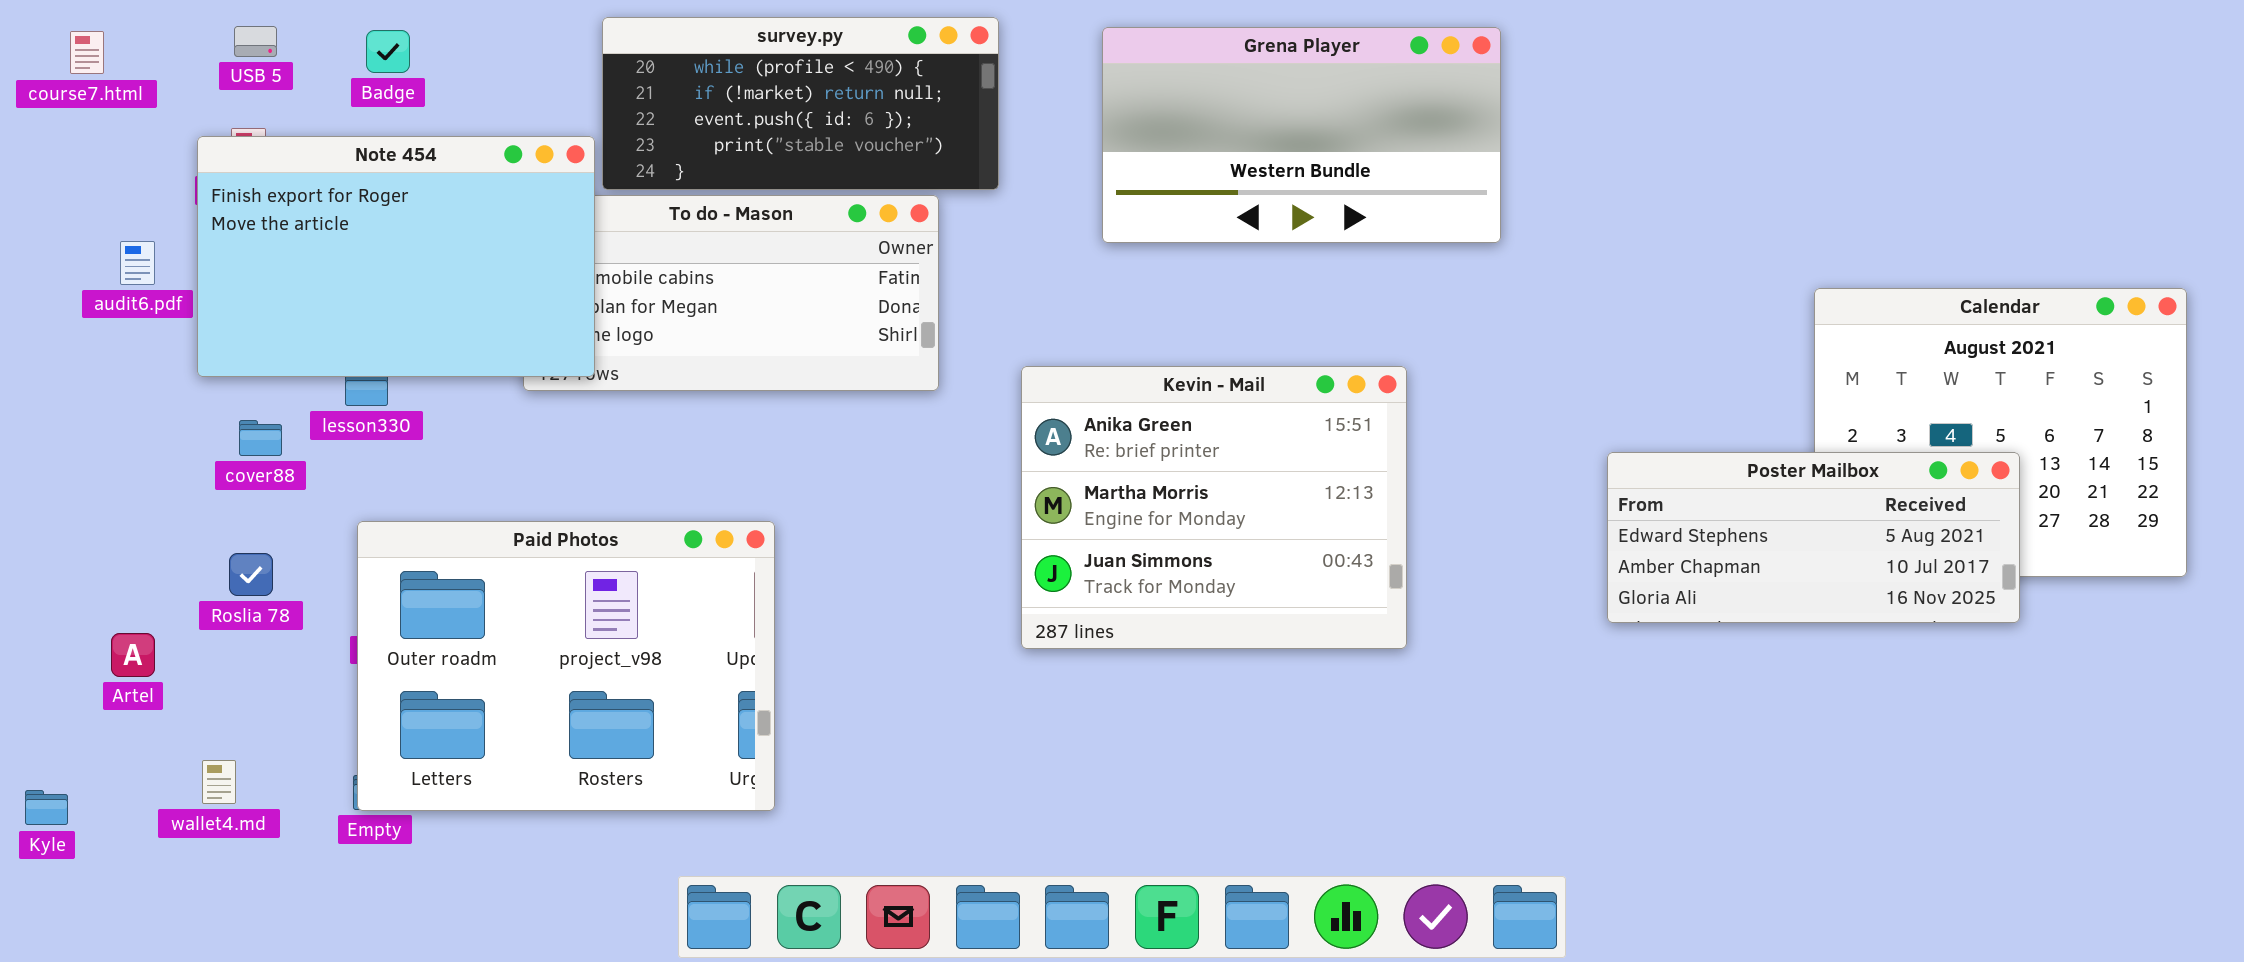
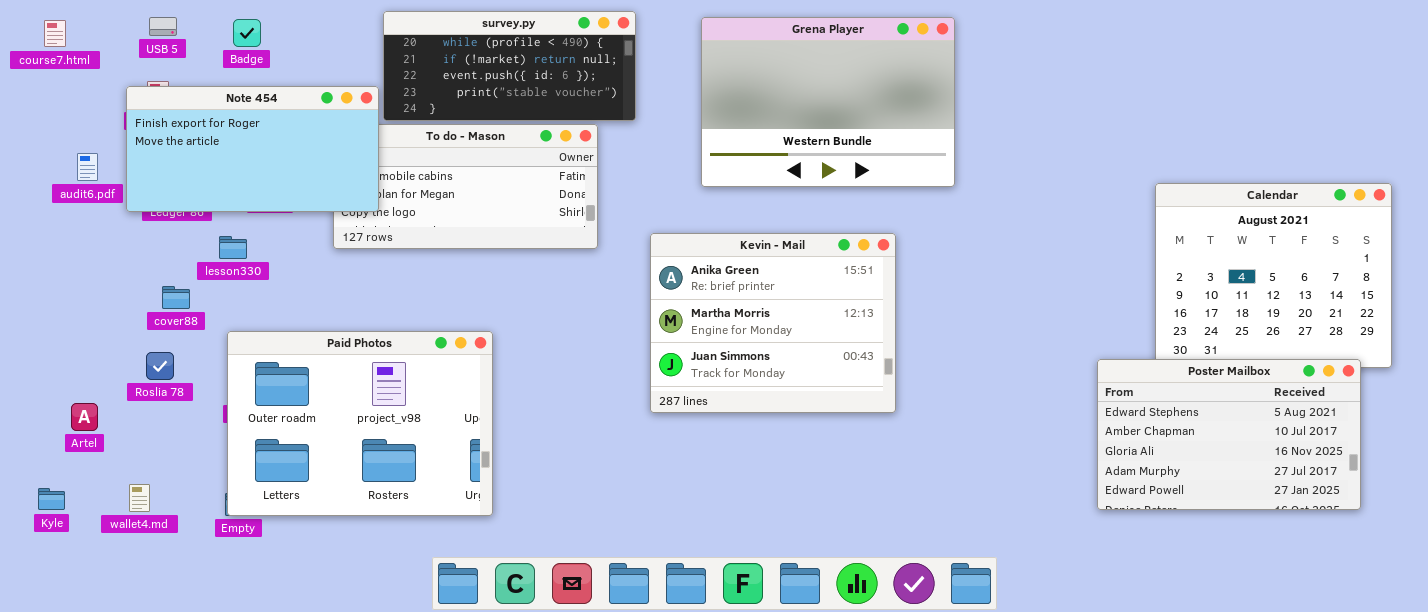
Grena Player: [1102,27,1501,243] -> [701,17,955,187], resized
Note 454: [197,136,595,377] -> [126,86,379,212], resized
cover88: [239,420,282,456] -> [162,286,190,309], moved
Poster Mailbox: [1607,452,2020,623] -> [1097,359,1361,510], moved, resized
Kyle: [25,790,68,825] -> [38,488,65,510], moved

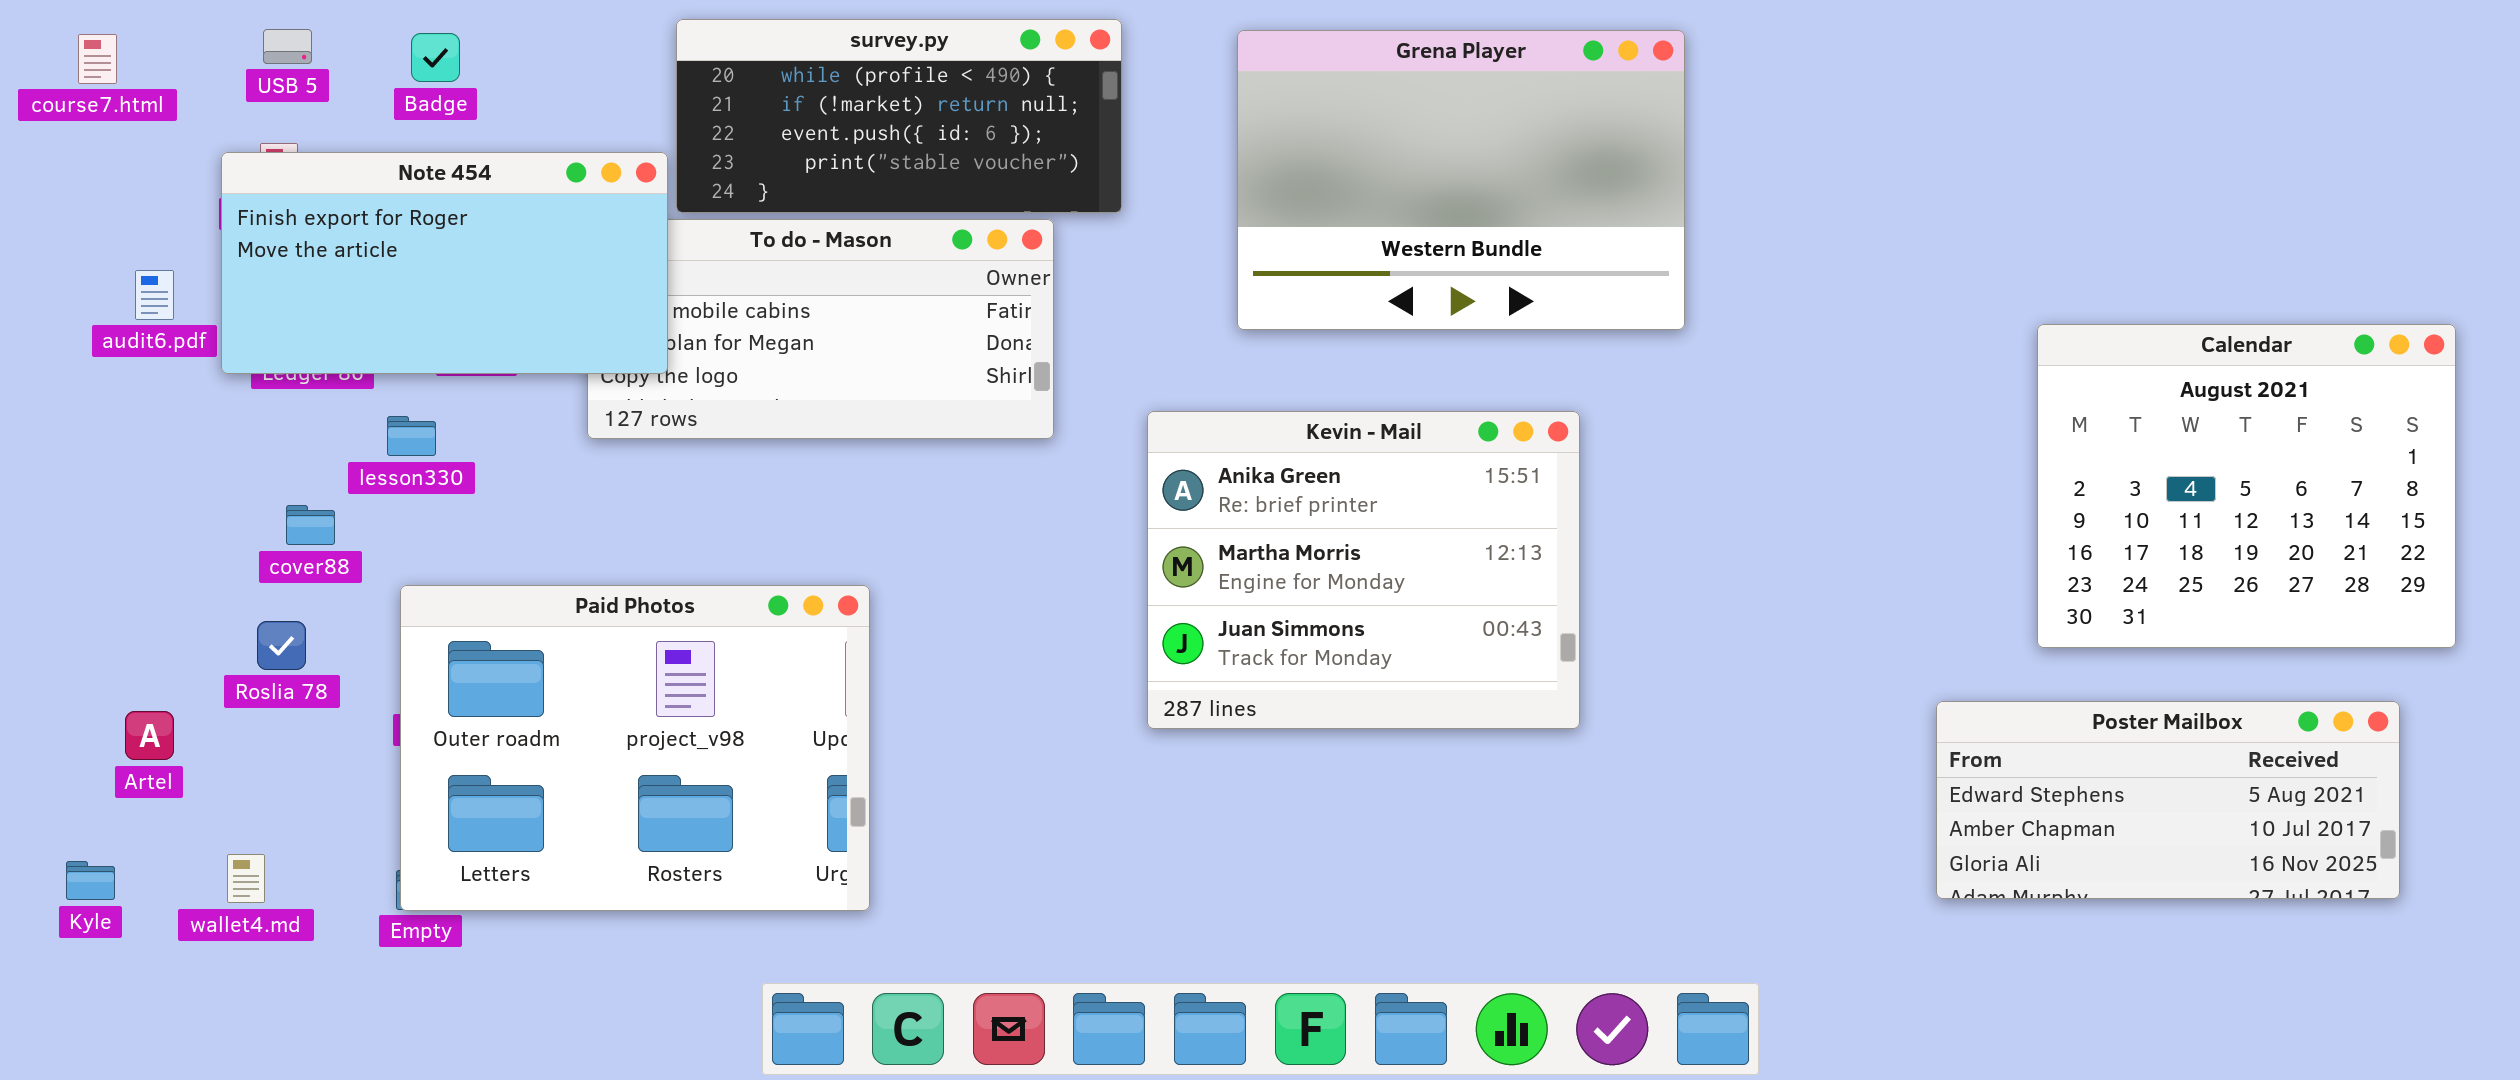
Poster Mailbox: [1097,359,1361,510] -> [1936,701,2400,899], resized

